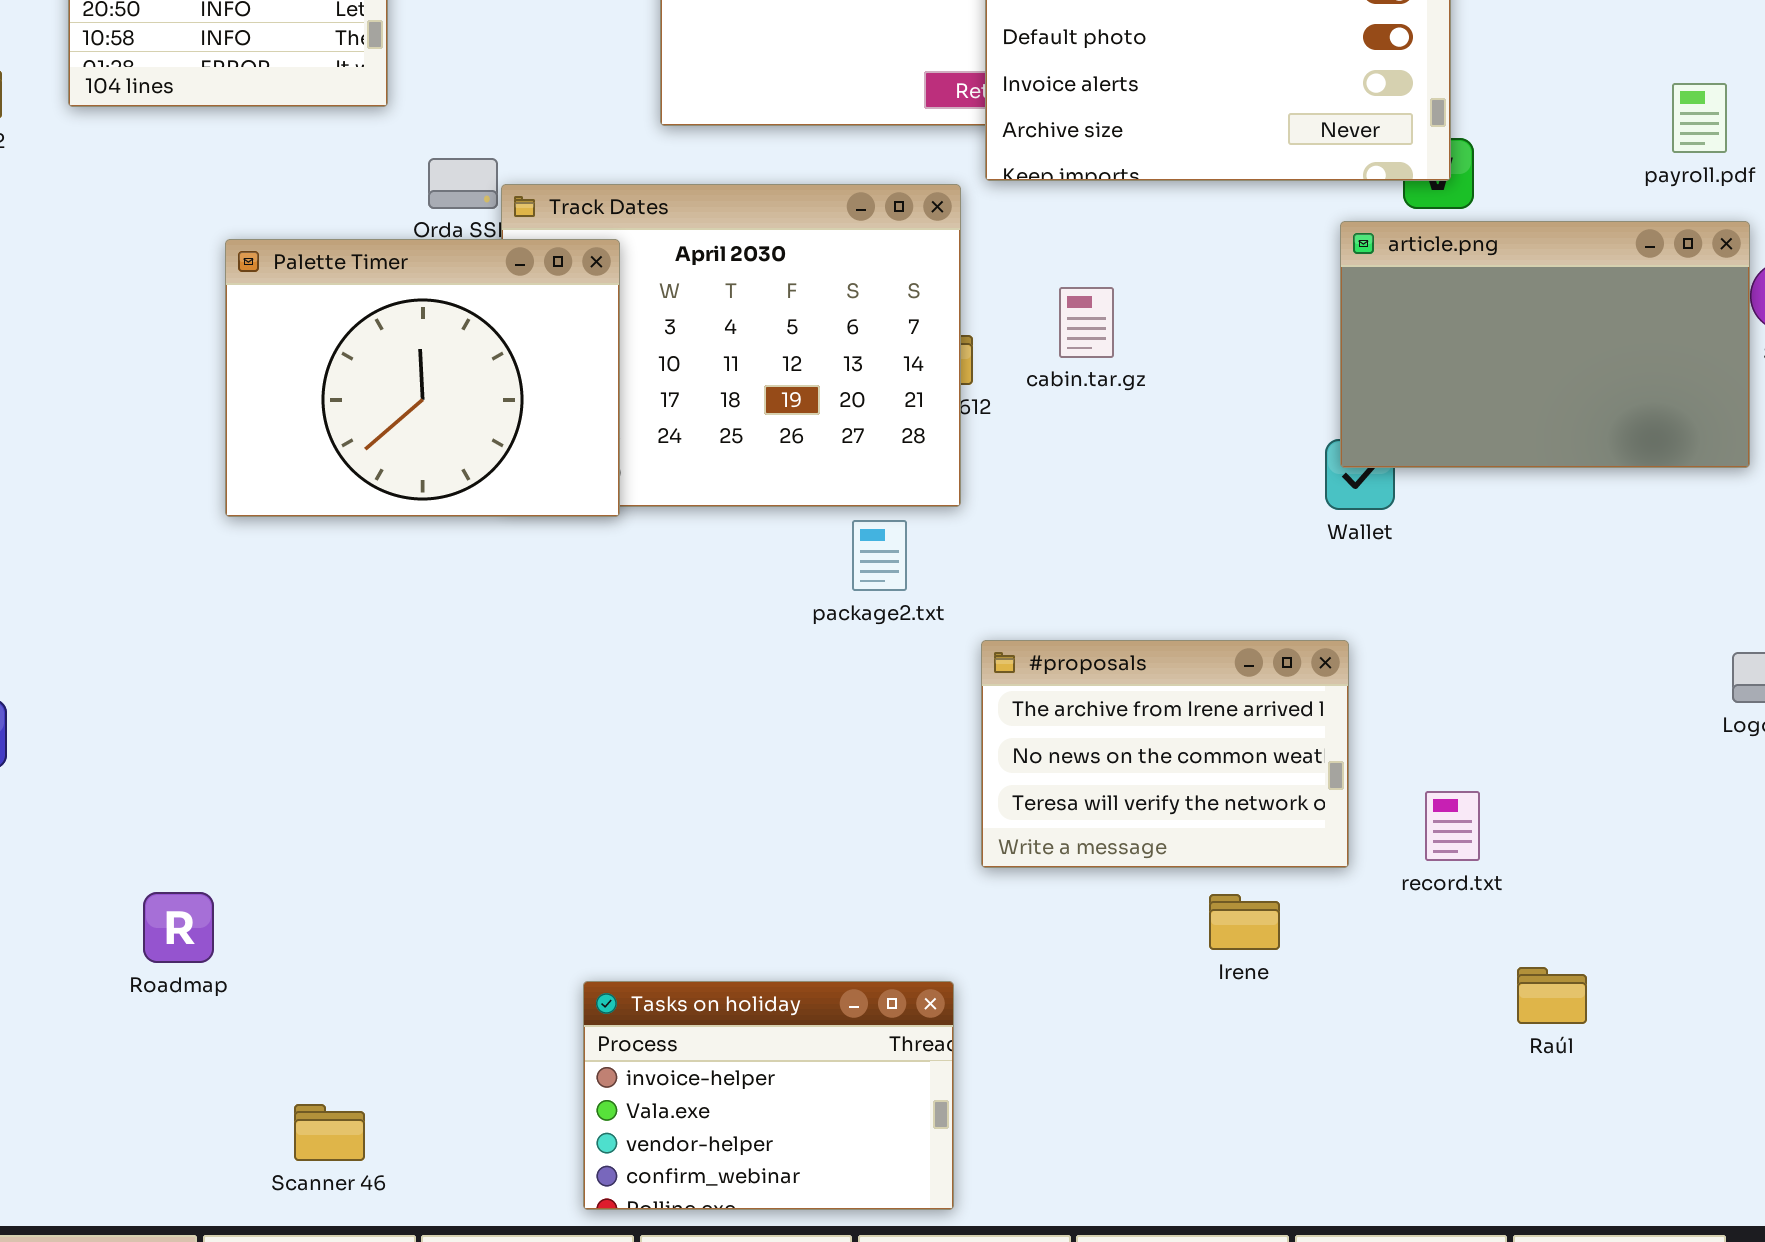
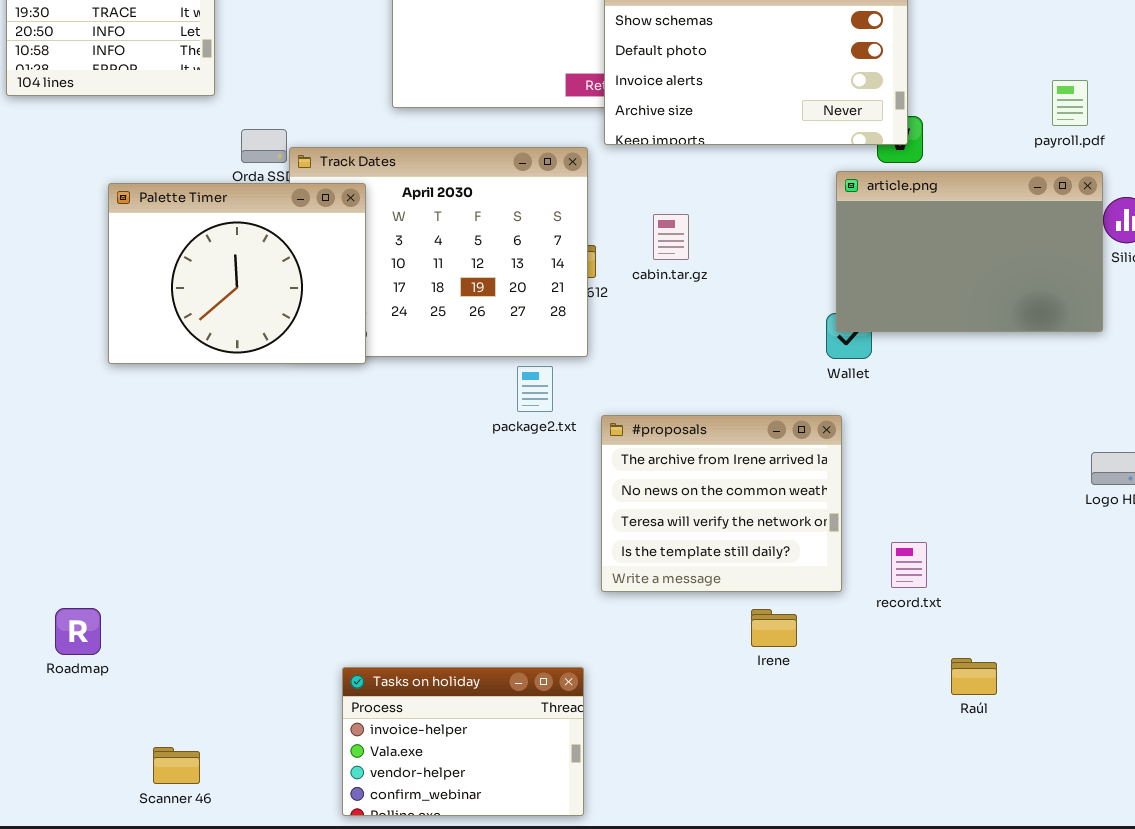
#proposals: [981,640,1349,868] -> [601,415,842,592], resized

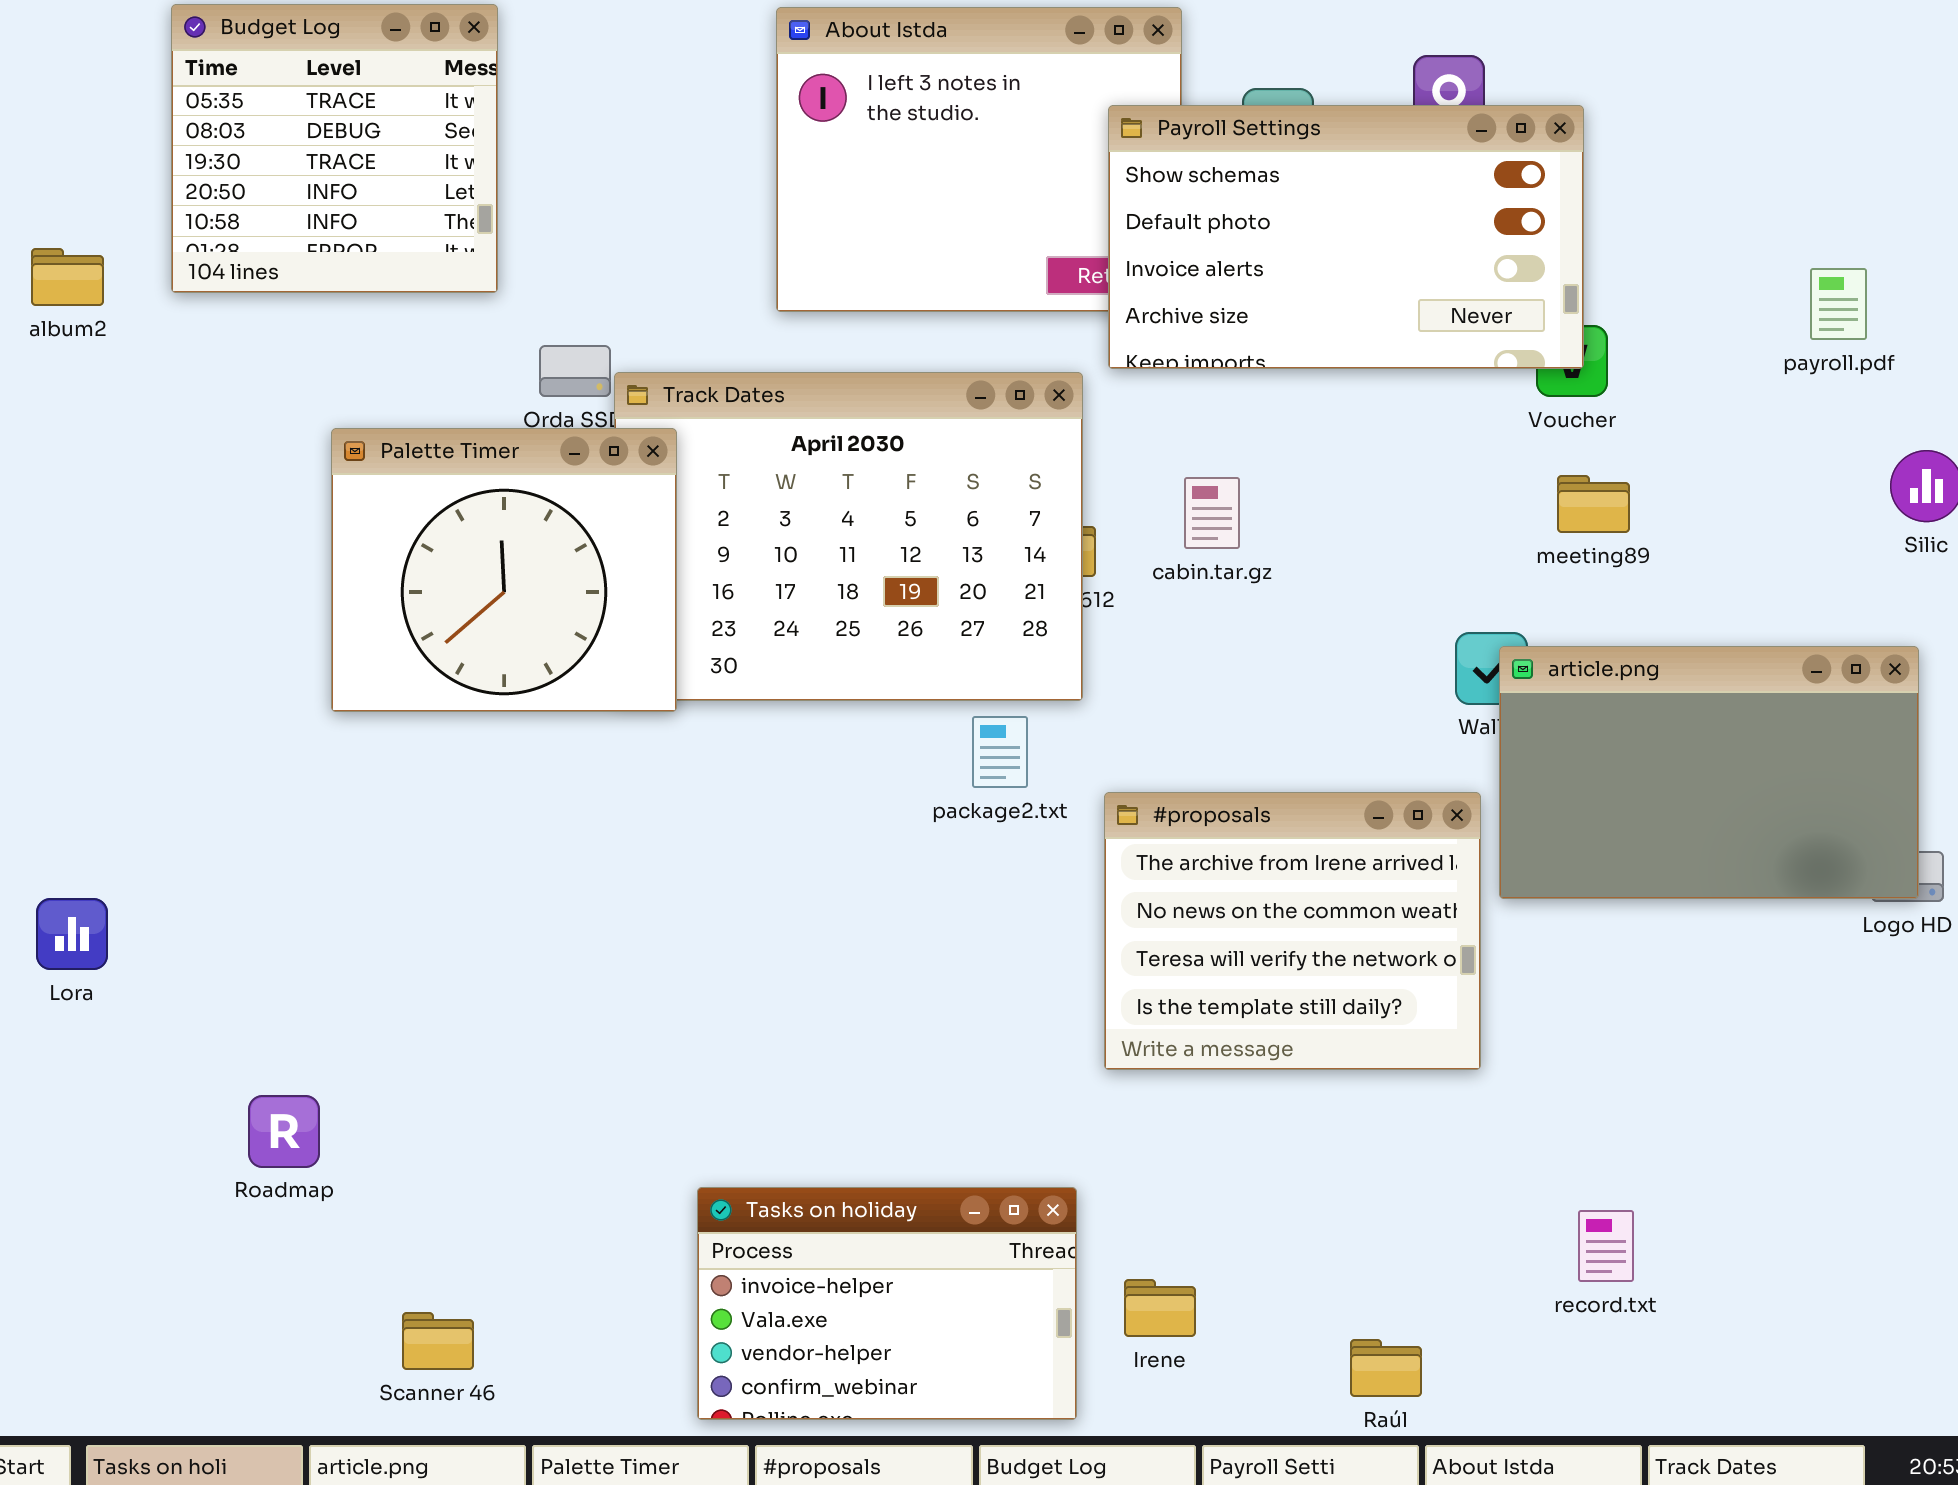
article.png: [836,171,1103,332] -> [1499,646,1919,899], moved
Palette Timer: [108,183,366,364] -> [331,428,677,712], resized
record.txt: [891,542,927,588] -> [1578,1210,1634,1282], moved
Irene: [751,609,797,647] -> [1124,1279,1196,1337], moved
Raúl: [951,658,997,695] -> [1350,1339,1422,1397], moved

